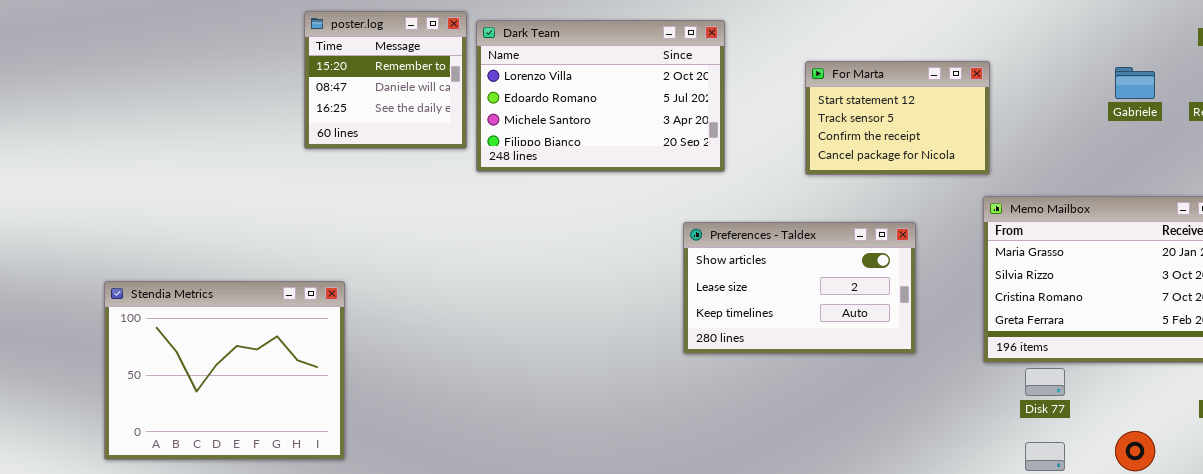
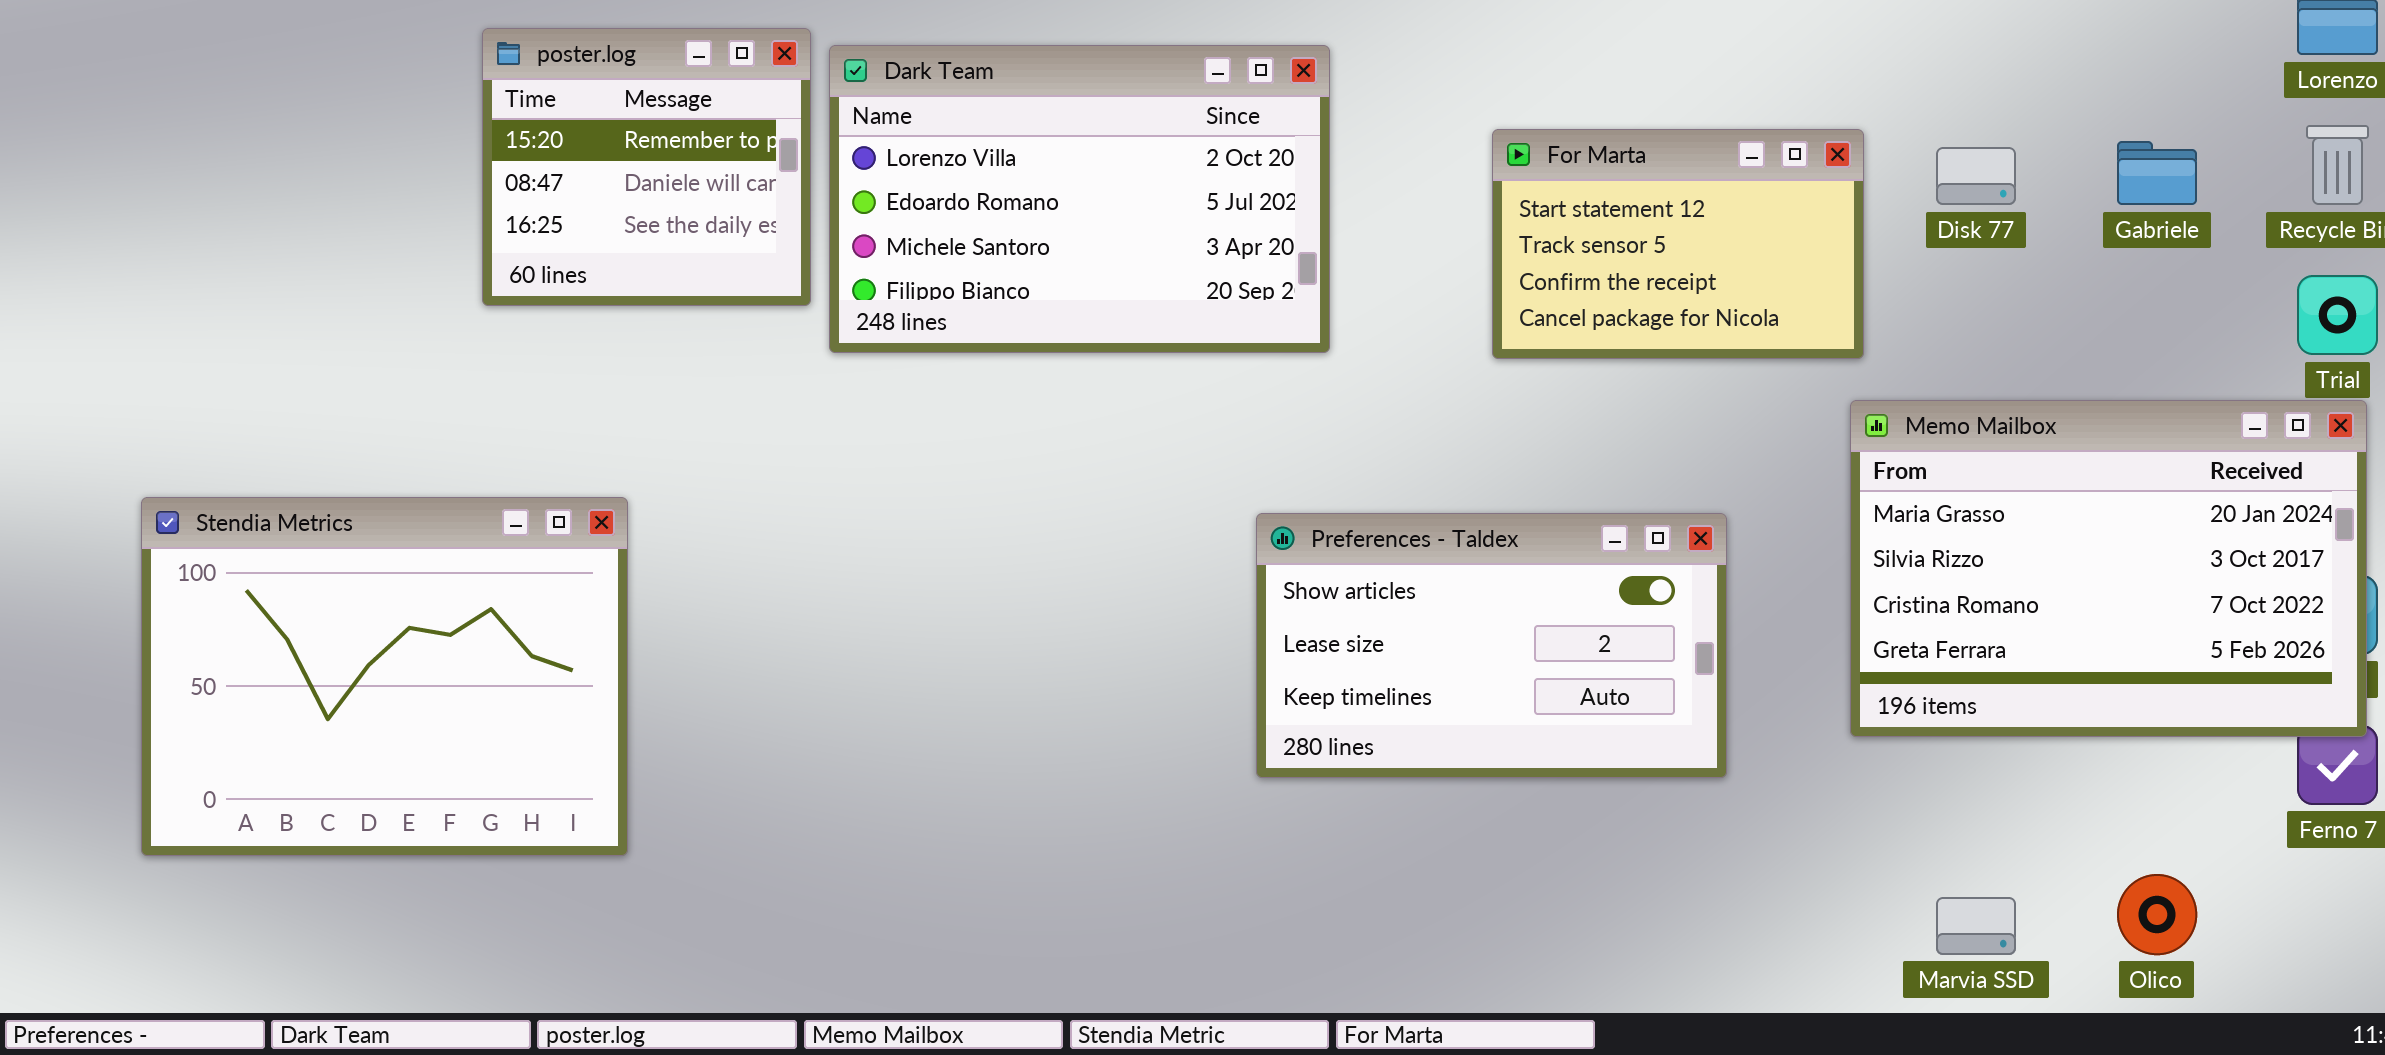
Preferences - Taldex: [683,222,916,354] -> [1256,513,1727,778], moved
Stendia Metrics: [104,281,345,460] -> [141,497,628,856], moved
Disk 77: [1025,368,1065,396] -> [1936,147,2016,205], moved

